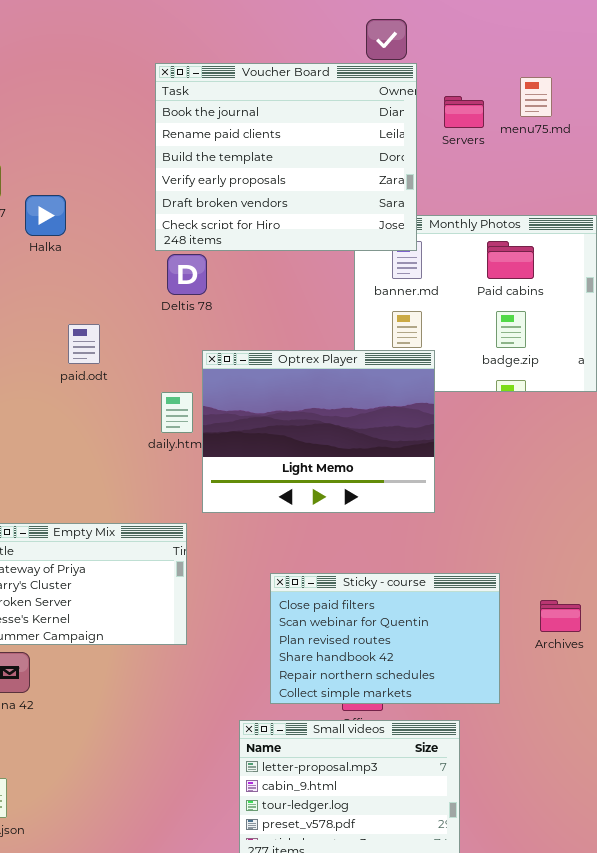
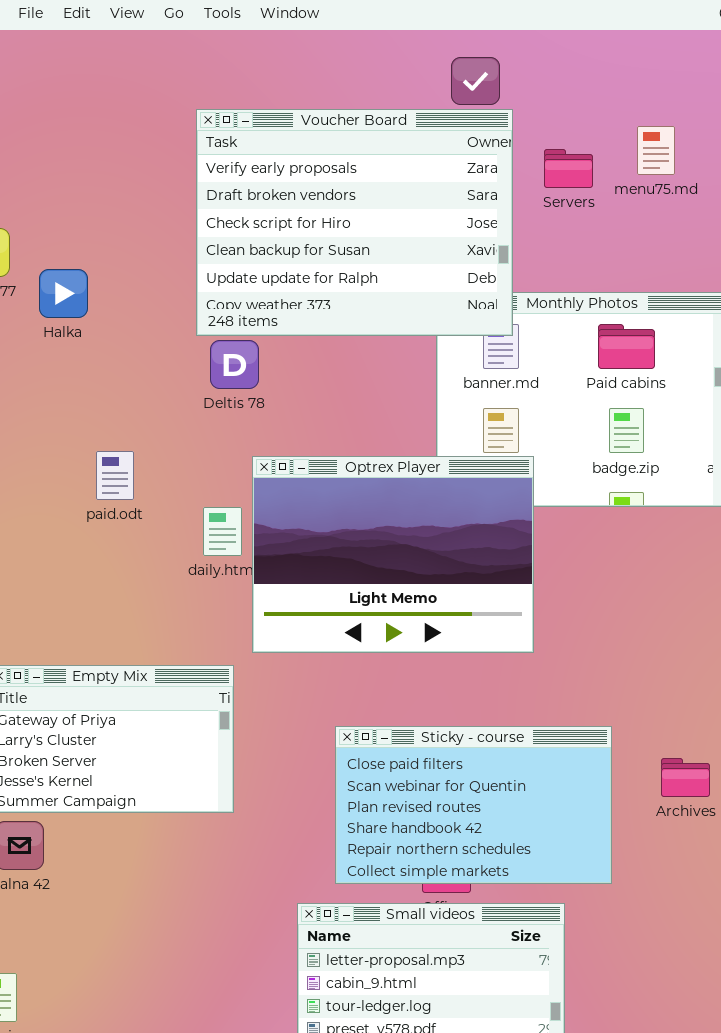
Voucher Board: [155,63,417,251] -> [196,109,513,336], scrolled down 3 rows
paid.odt: [68,324,100,364] -> [96,451,134,500], moved

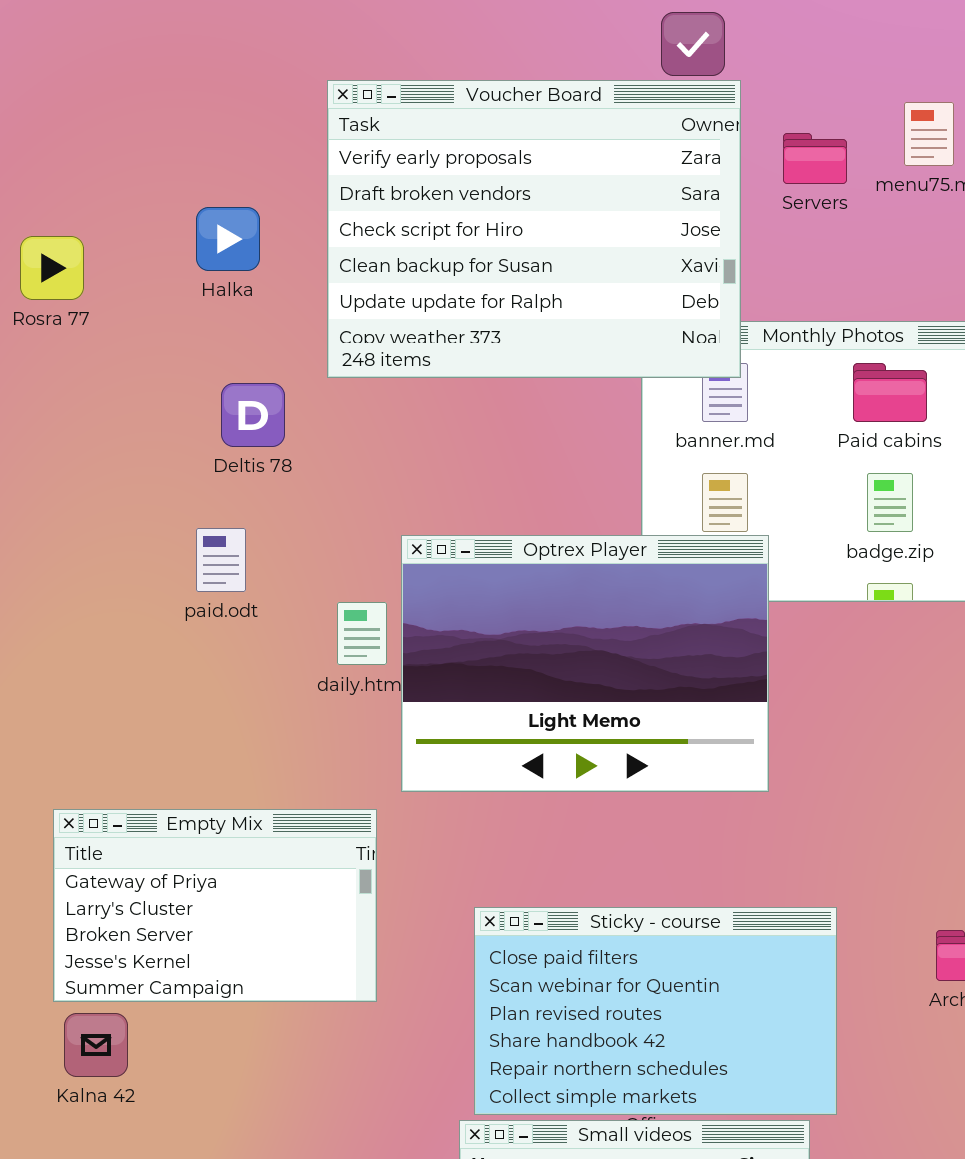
Halka: [39,269,88,318] -> [196,207,260,271], moved
Deltis 78: [210,340,259,389] -> [221,383,285,447], moved
Sticky - course: [335,726,612,884] -> [474,907,837,1115], moved

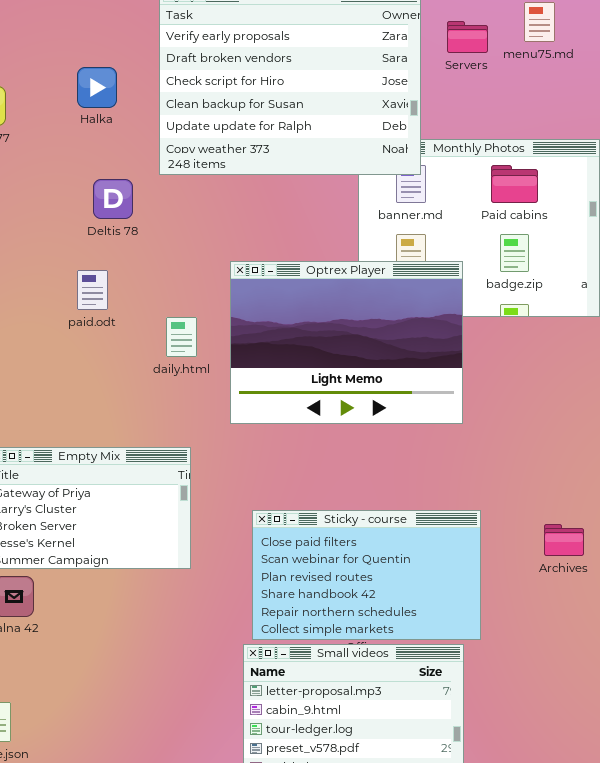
Optrex Player: [401,535,769,792] -> [230,261,463,424], moved

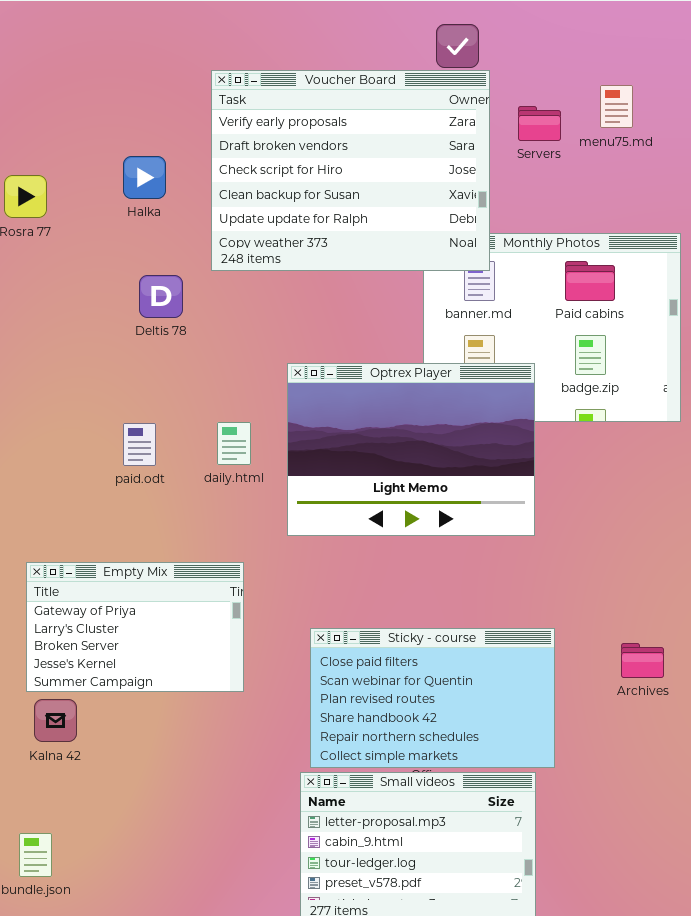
paid.odt: [77,270,108,310] -> [123,423,156,466], moved

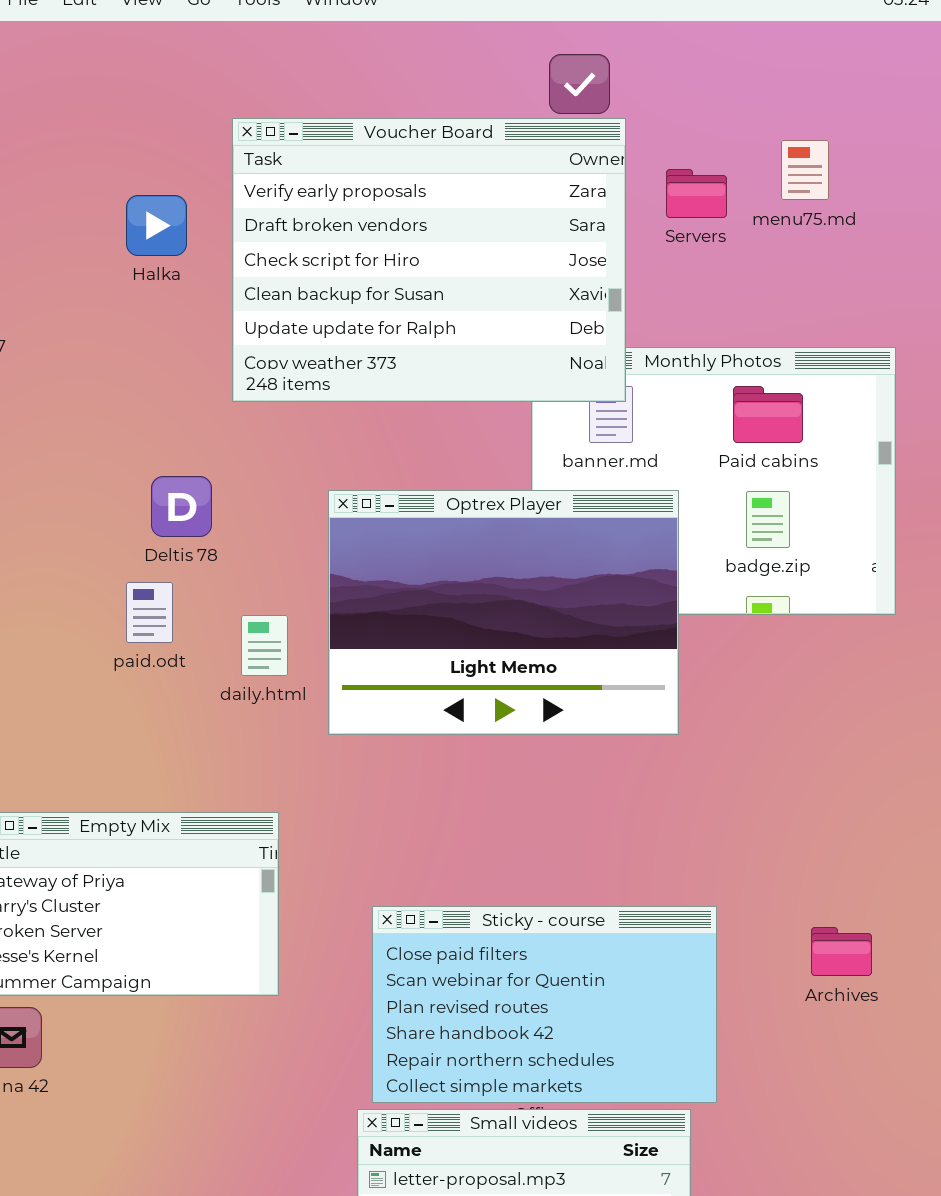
Halka: [123,156,166,199] -> [126,195,187,256], moved
Deltis 78: [139,275,183,318] -> [151,476,212,537], moved
Optrex Player: [287,363,535,536] -> [328,490,679,735], moved
paid.odt: [123,423,156,466] -> [126,582,173,643], moved

